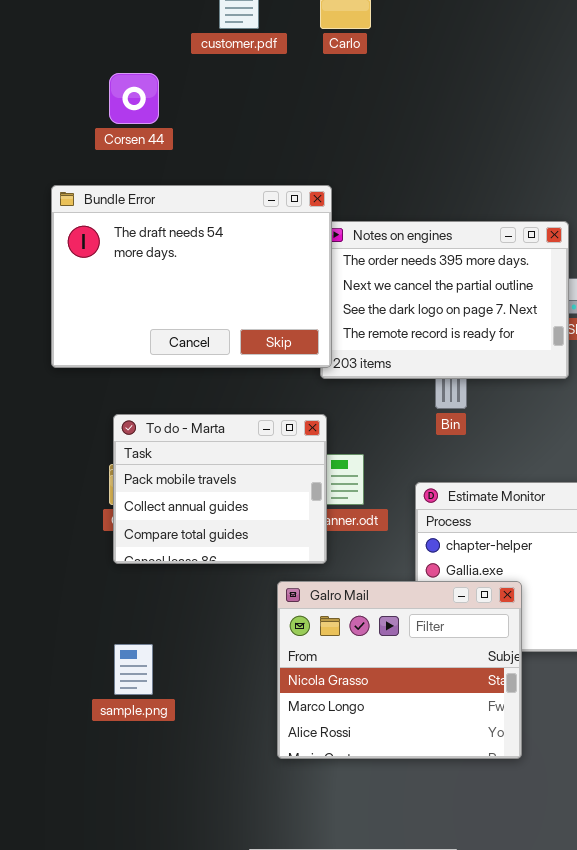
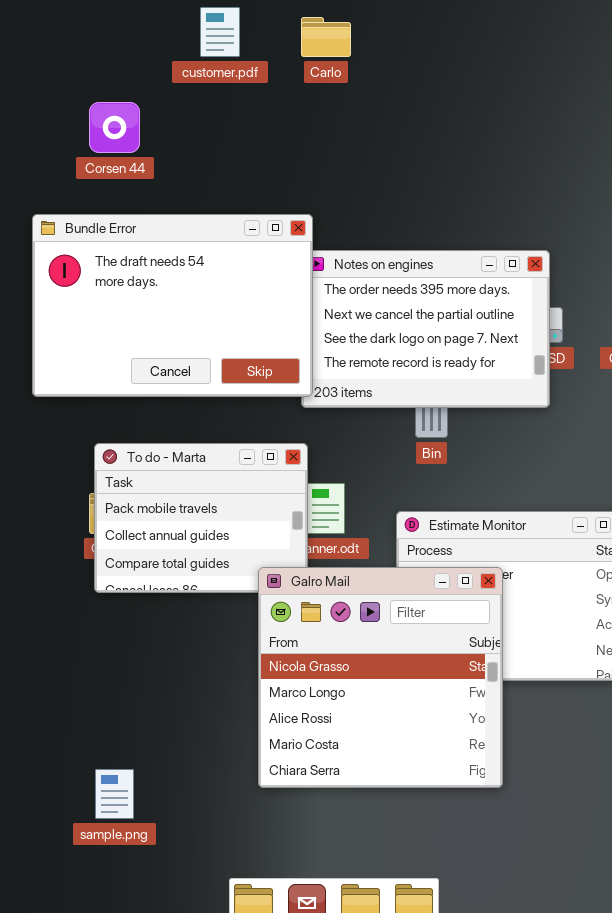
Galro Mail: [277,581,522,759] -> [258,567,503,788], resized
sample.png: [114,644,153,695] -> [95,769,134,819], moved

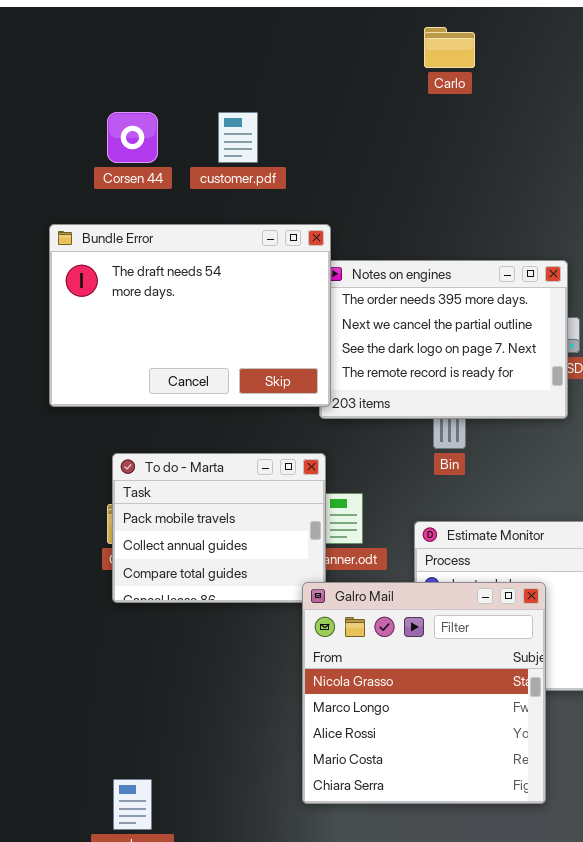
customer.pdf: [200,7,240,57] -> [218,112,258,163], moved
Carlo: [301,17,351,57] -> [424,27,475,68], moved
Galro Mail: [258,567,503,788] -> [302,582,546,804], moved

